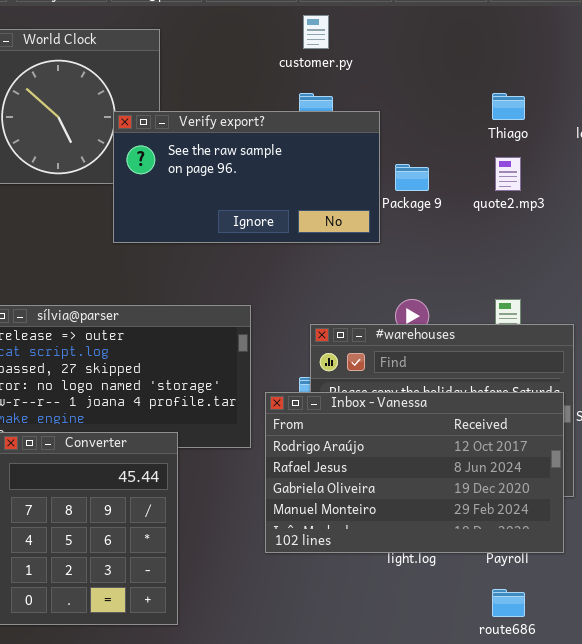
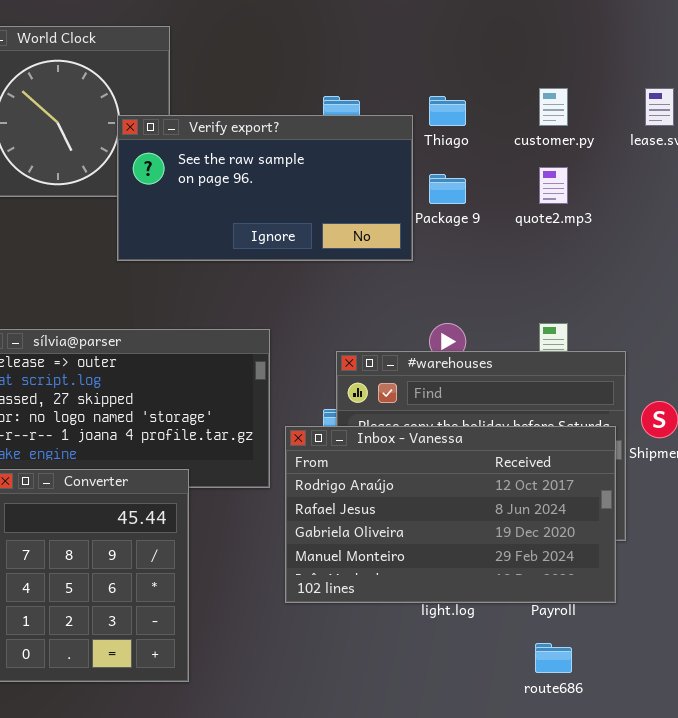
customer.py: [303,15,329,49] -> [539,88,568,126], moved
Thiago: [492,93,525,120] -> [429,96,466,126], moved

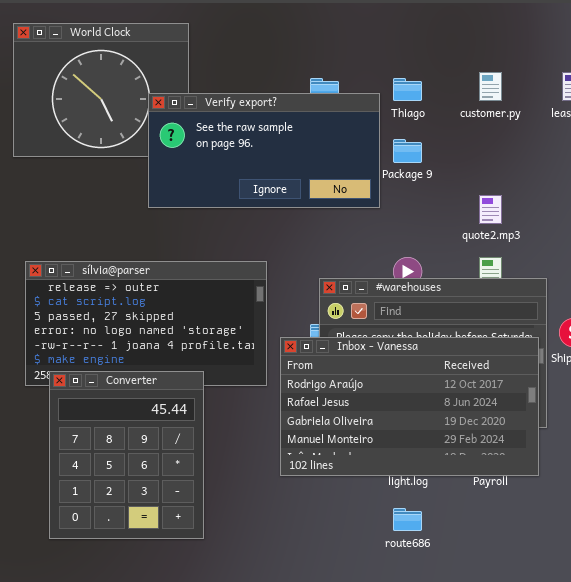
quote2.mp3: [539,167,568,204] -> [479,195,502,224], moved
route686: [535,643,572,673] -> [393,508,422,531], moved

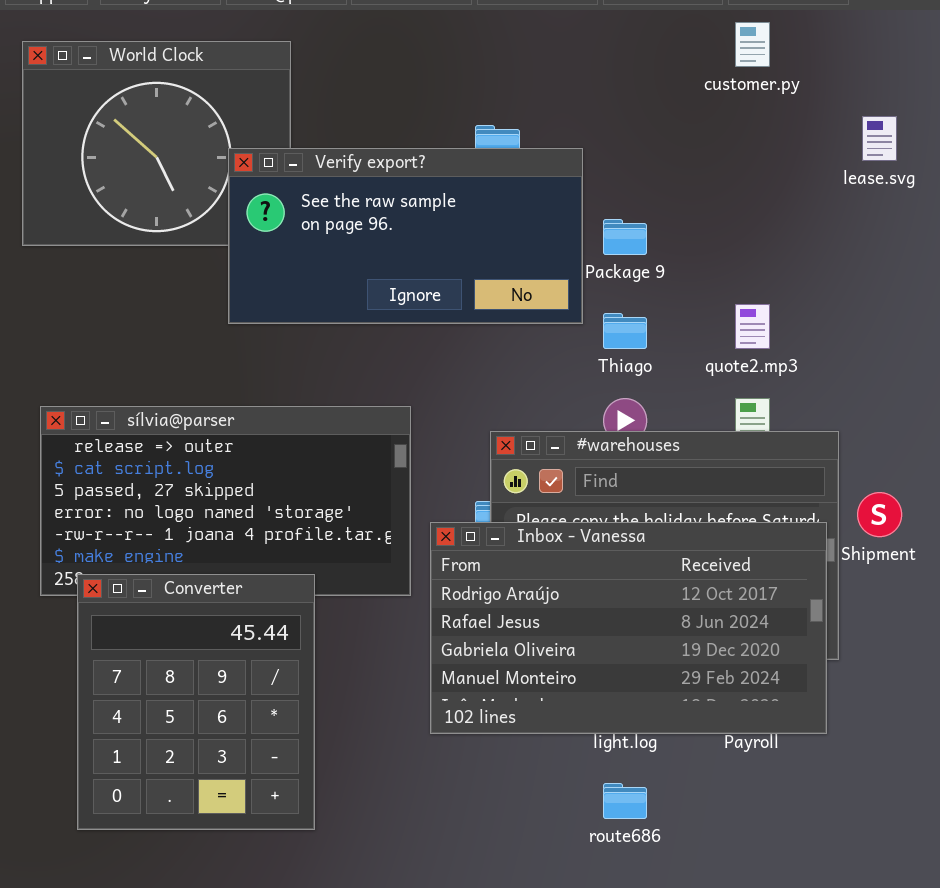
customer.py: [479,72,502,101] -> [735,22,770,67], moved
Thiago: [393,78,422,101] -> [603,313,647,349], moved

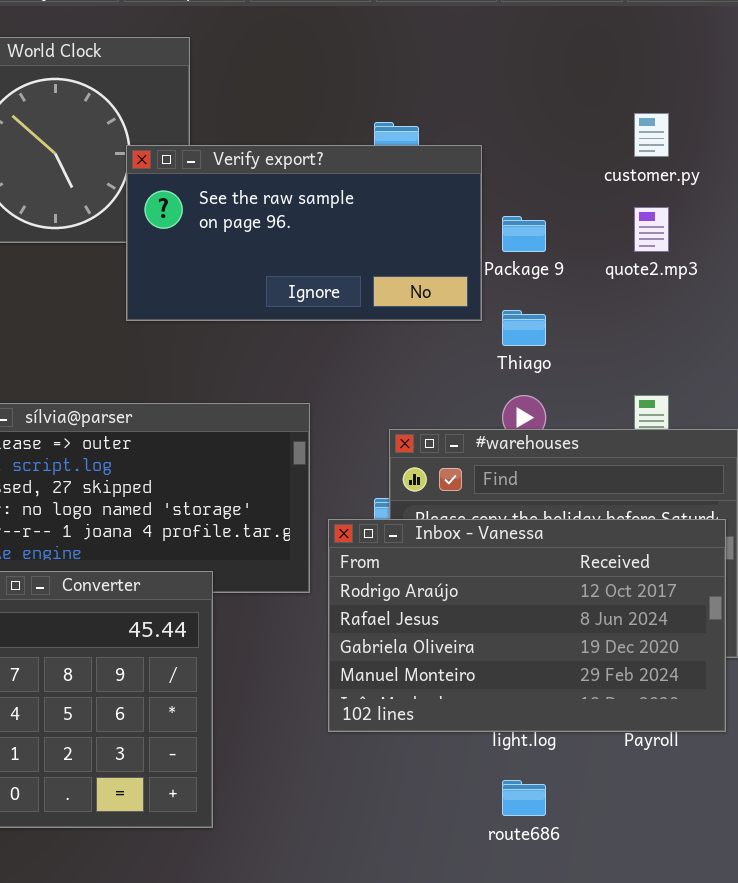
customer.py: [735,22,770,67] -> [634,113,669,157], moved
quote2.mp3: [735,304,770,349] -> [634,207,669,252], moved

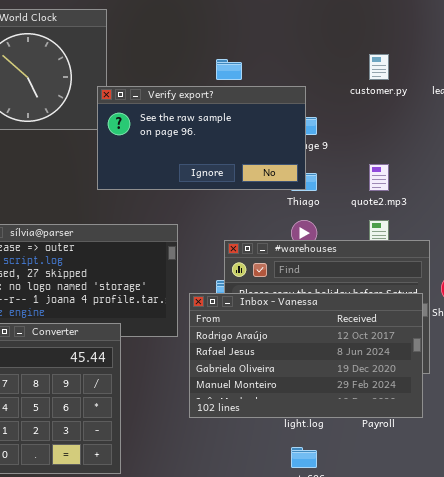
Verify export?: [126,145,482,321] -> [97,86,306,190], moved
quote2.mp3: [634,207,669,252] -> [369,164,389,191], moved

